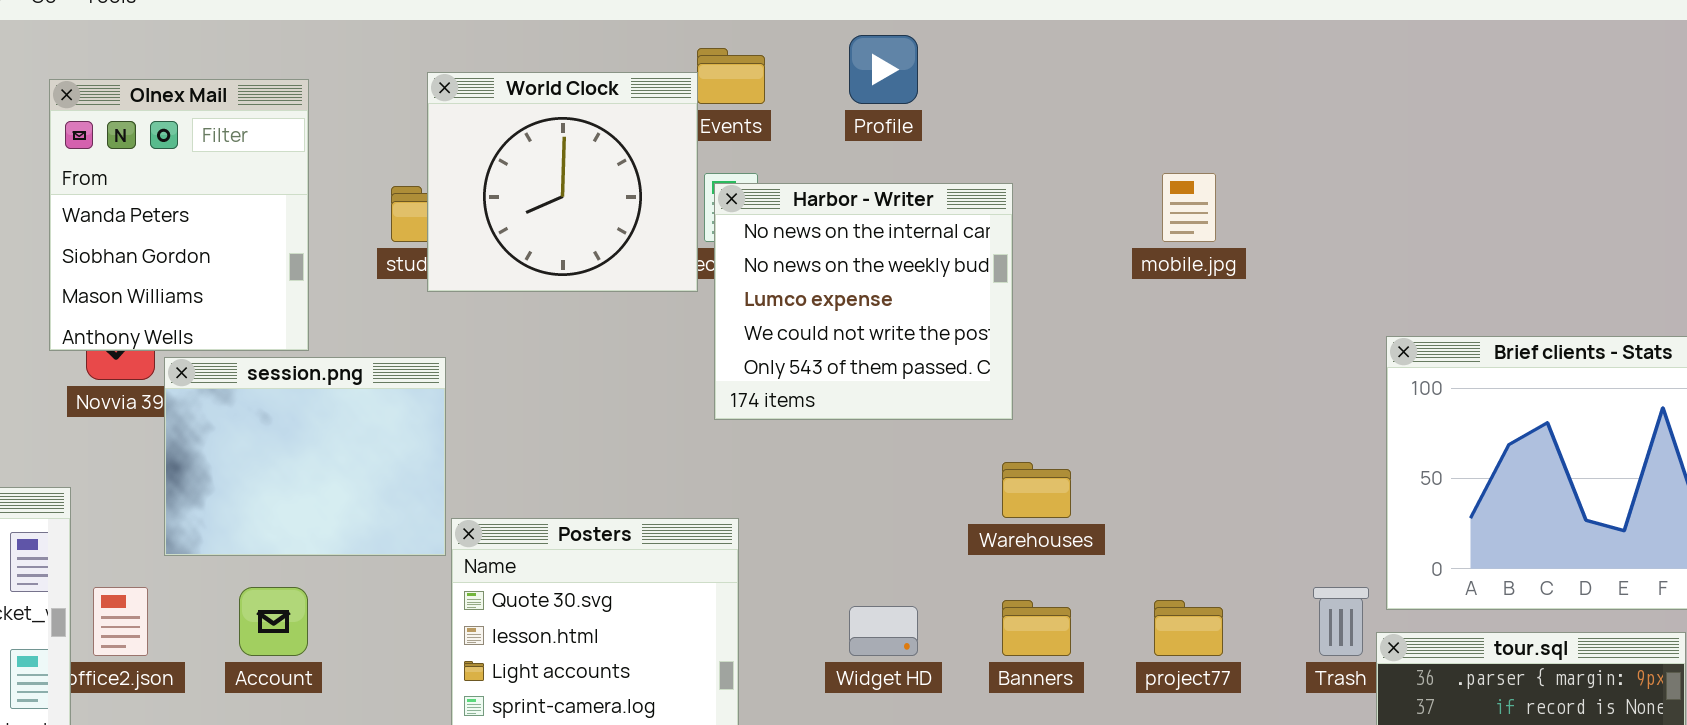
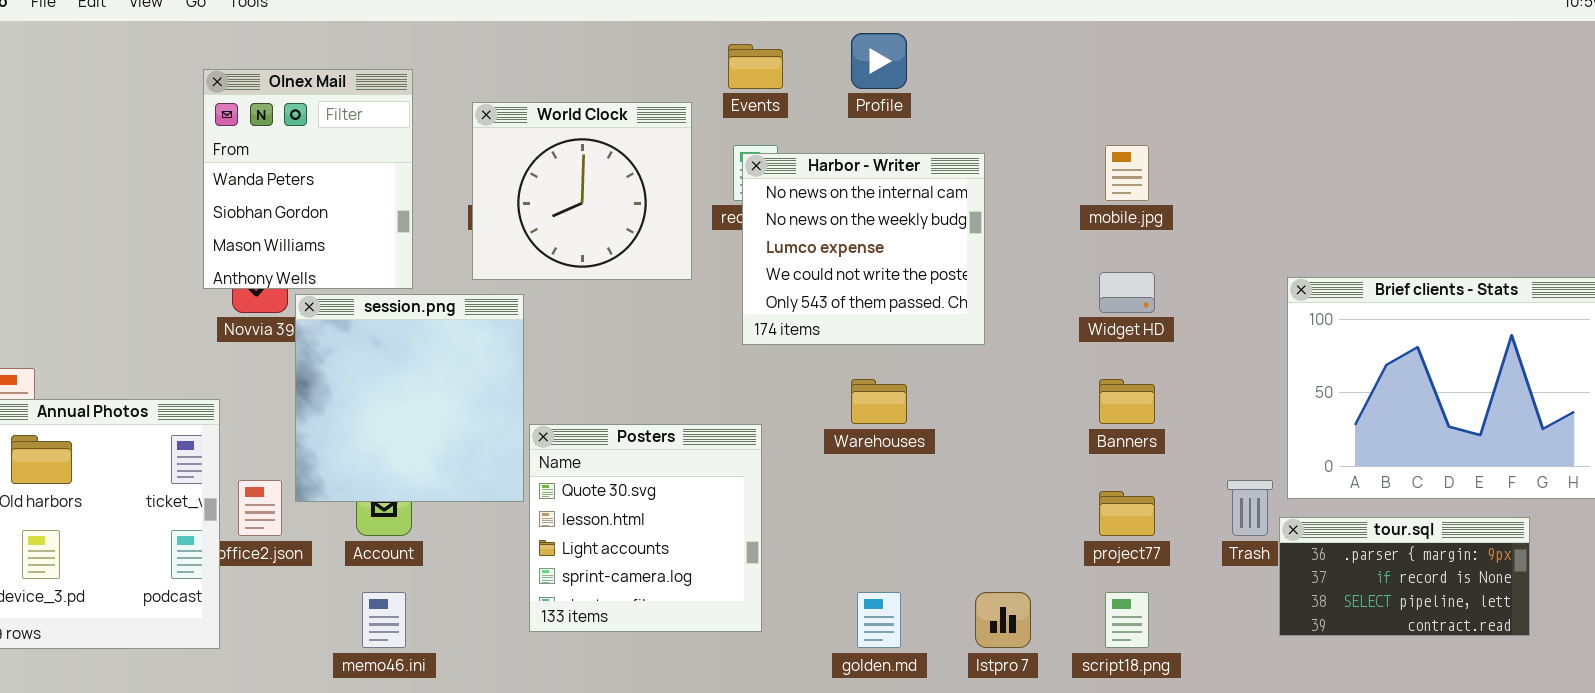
World Clock: [427,72,698,292] -> [472,102,692,280], moved
session.png: [164,357,446,556] -> [295,294,524,502], resized
Warehouses: [1002,462,1071,518] -> [851,379,907,424], moved
Banners: [1002,600,1071,656] -> [1099,379,1155,424], moved
Widget HD: [849,606,918,656] -> [1099,272,1155,313], moved

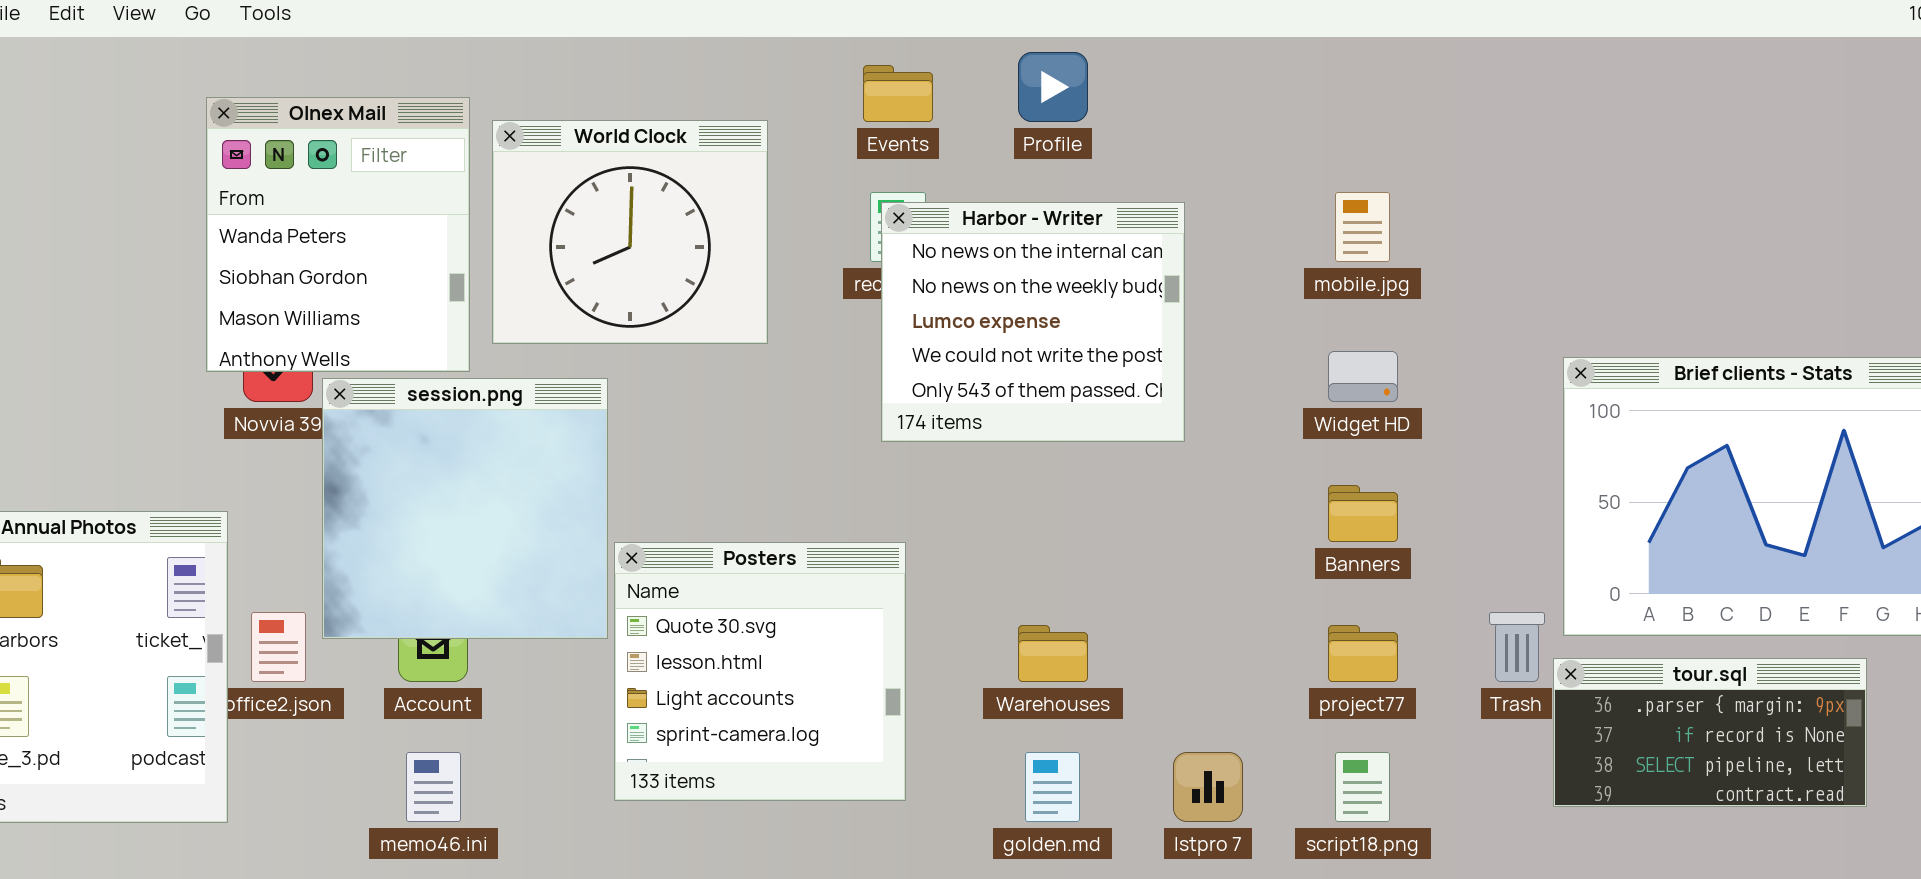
World Clock: [472,102,692,280] -> [492,120,768,344], moved
Warehouses: [851,379,907,424] -> [1018,625,1088,682], moved

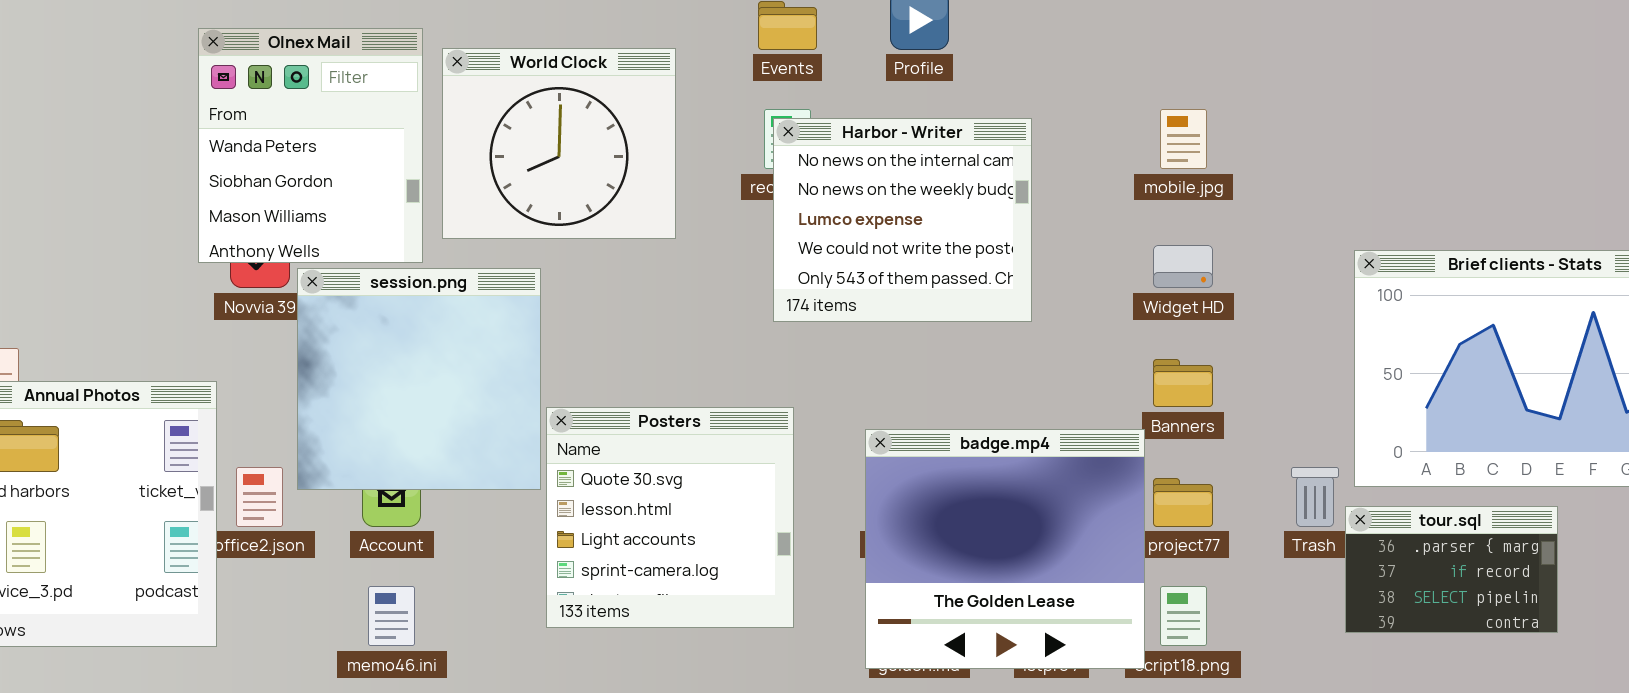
badge.mp4: none -> [865,429,1145,669], opened
tour.sql: [1553,658,1867,807] -> [1345,506,1558,633], resized

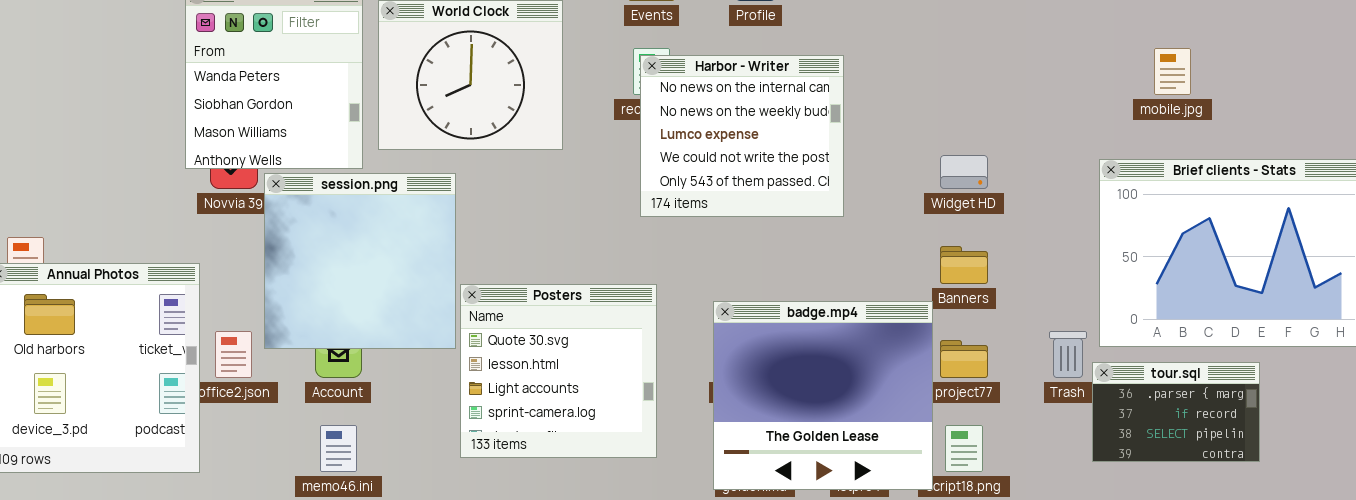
mobile.jpg: [1160,109,1207,169] -> [1154,48,1191,95], moved

